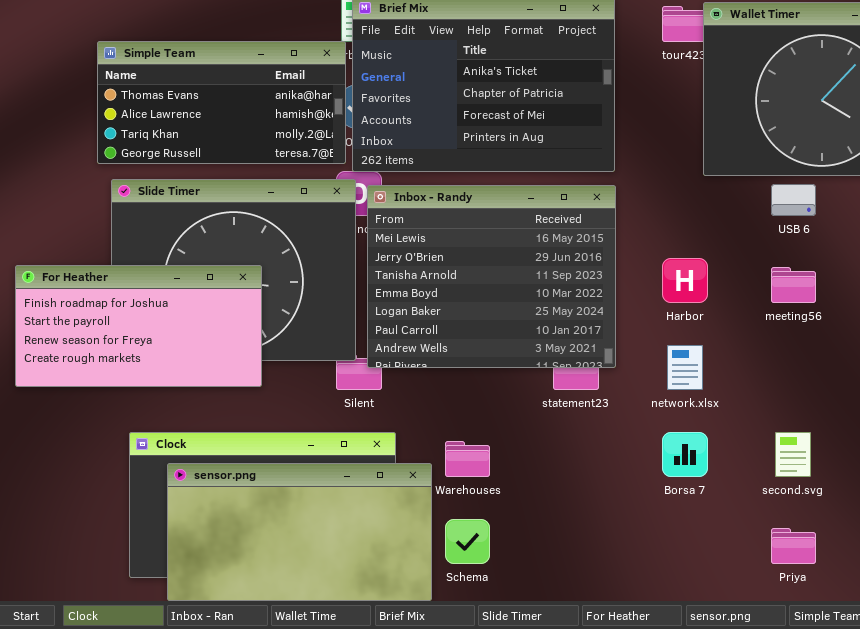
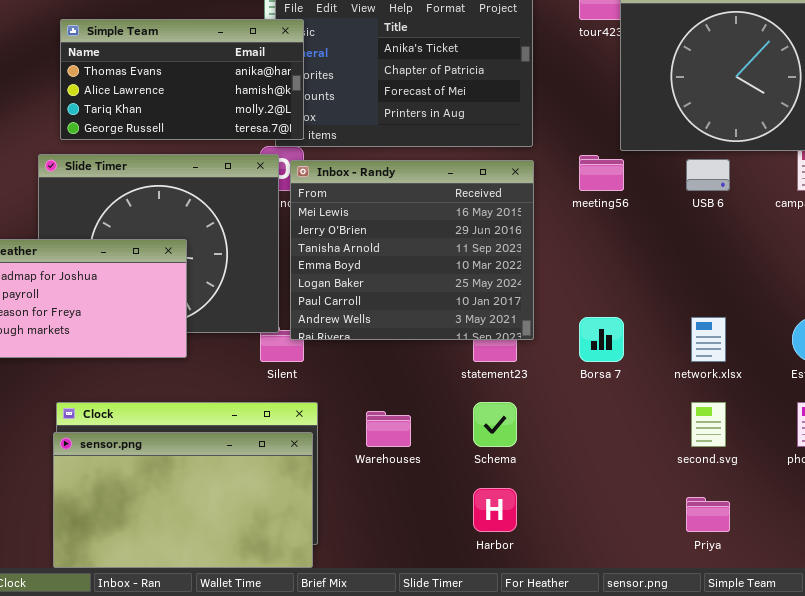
Simple Team: [97,41,346,164] -> [60,19,304,140], moved
Harbor: [662,258,708,303] -> [473,488,517,532], moved
meeting56: [771,267,816,303] -> [579,155,624,191], moved
network.xlsx: [667,345,703,390] -> [691,317,726,362], moved
Borsa 7: [662,432,708,477] -> [579,317,624,362], moved
sensor.png: [167,463,432,601] -> [53,432,313,568], moved
Schema: [445,519,490,564] -> [473,402,517,447], moved

